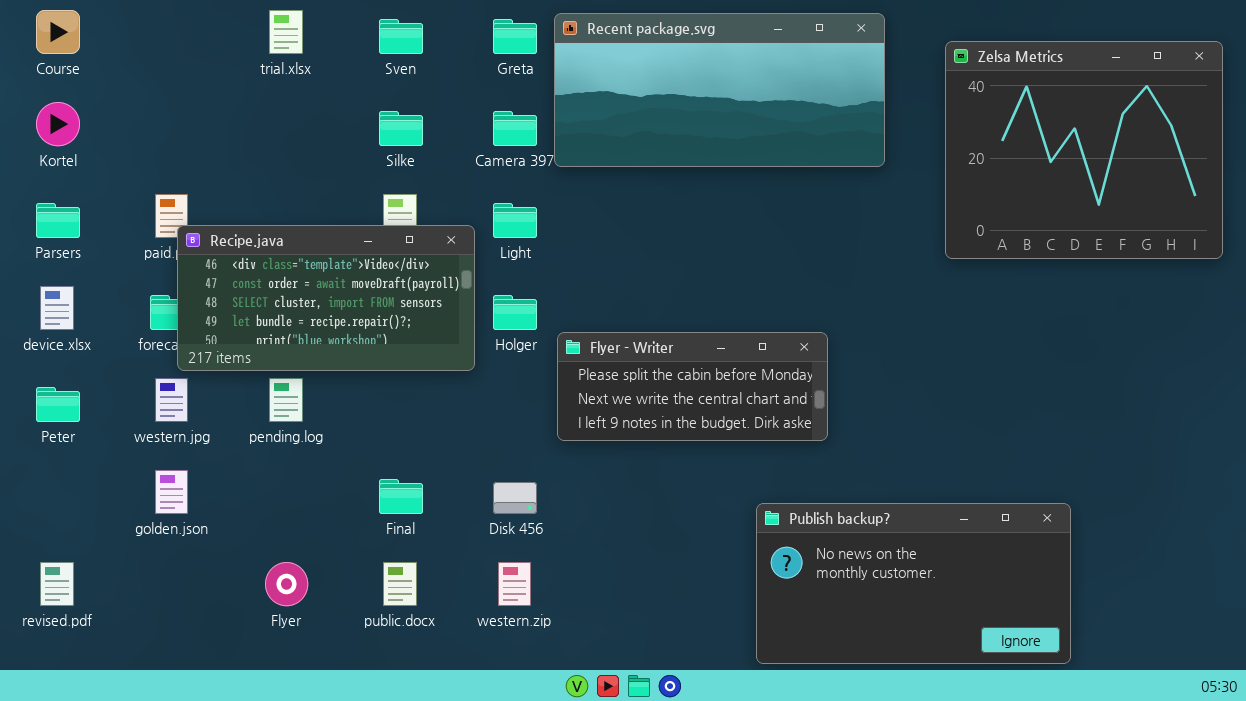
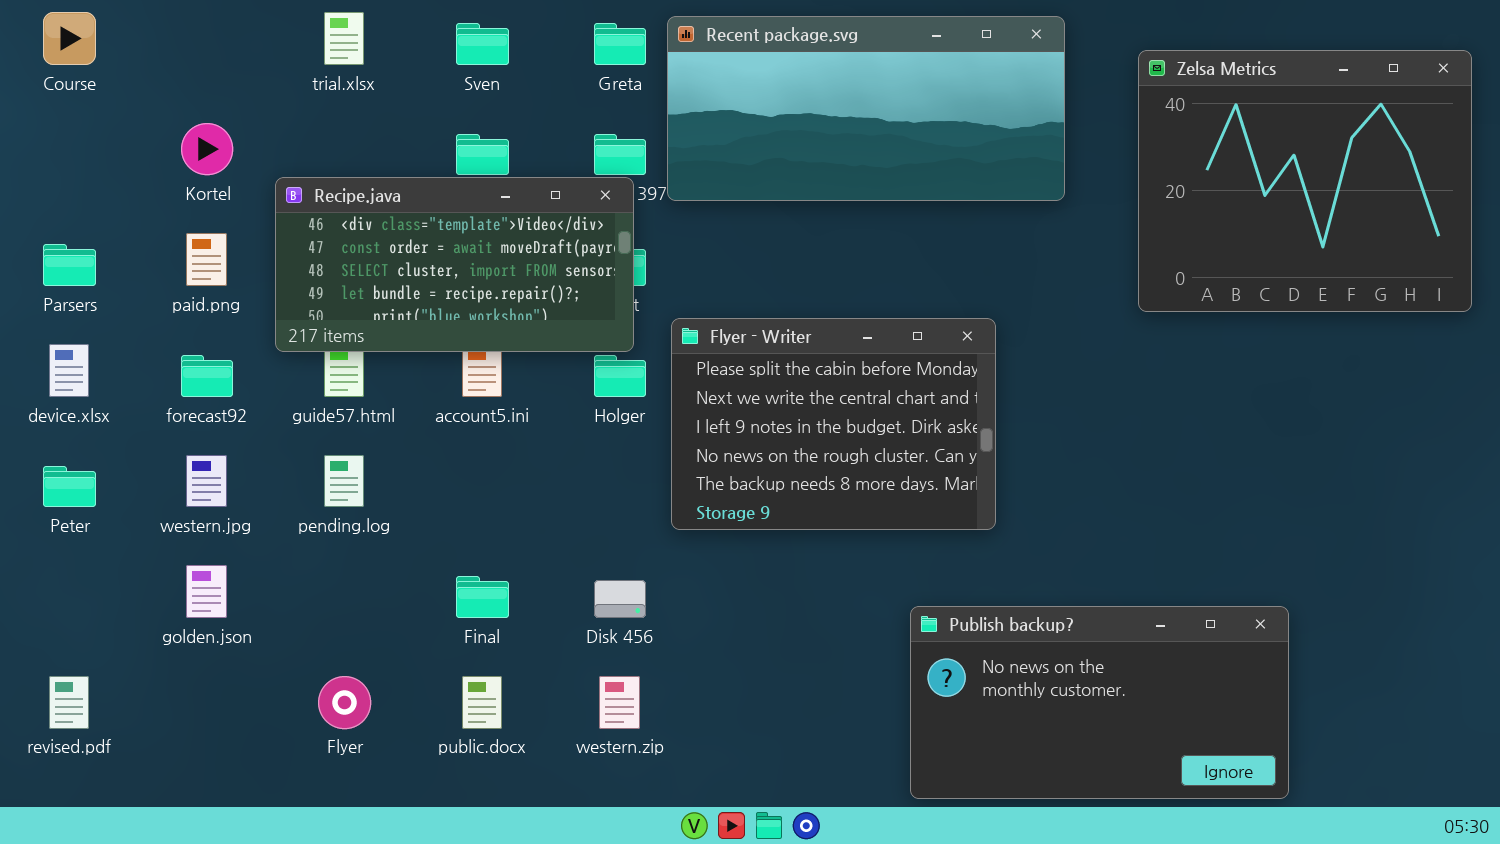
Kortel: [36,102,80,146] -> [181,123,233,175], moved
Recipe.java: [177,225,475,371] -> [275,177,634,352], moved
Flyer - Writer: [557,332,828,441] -> [671,318,996,530], resized

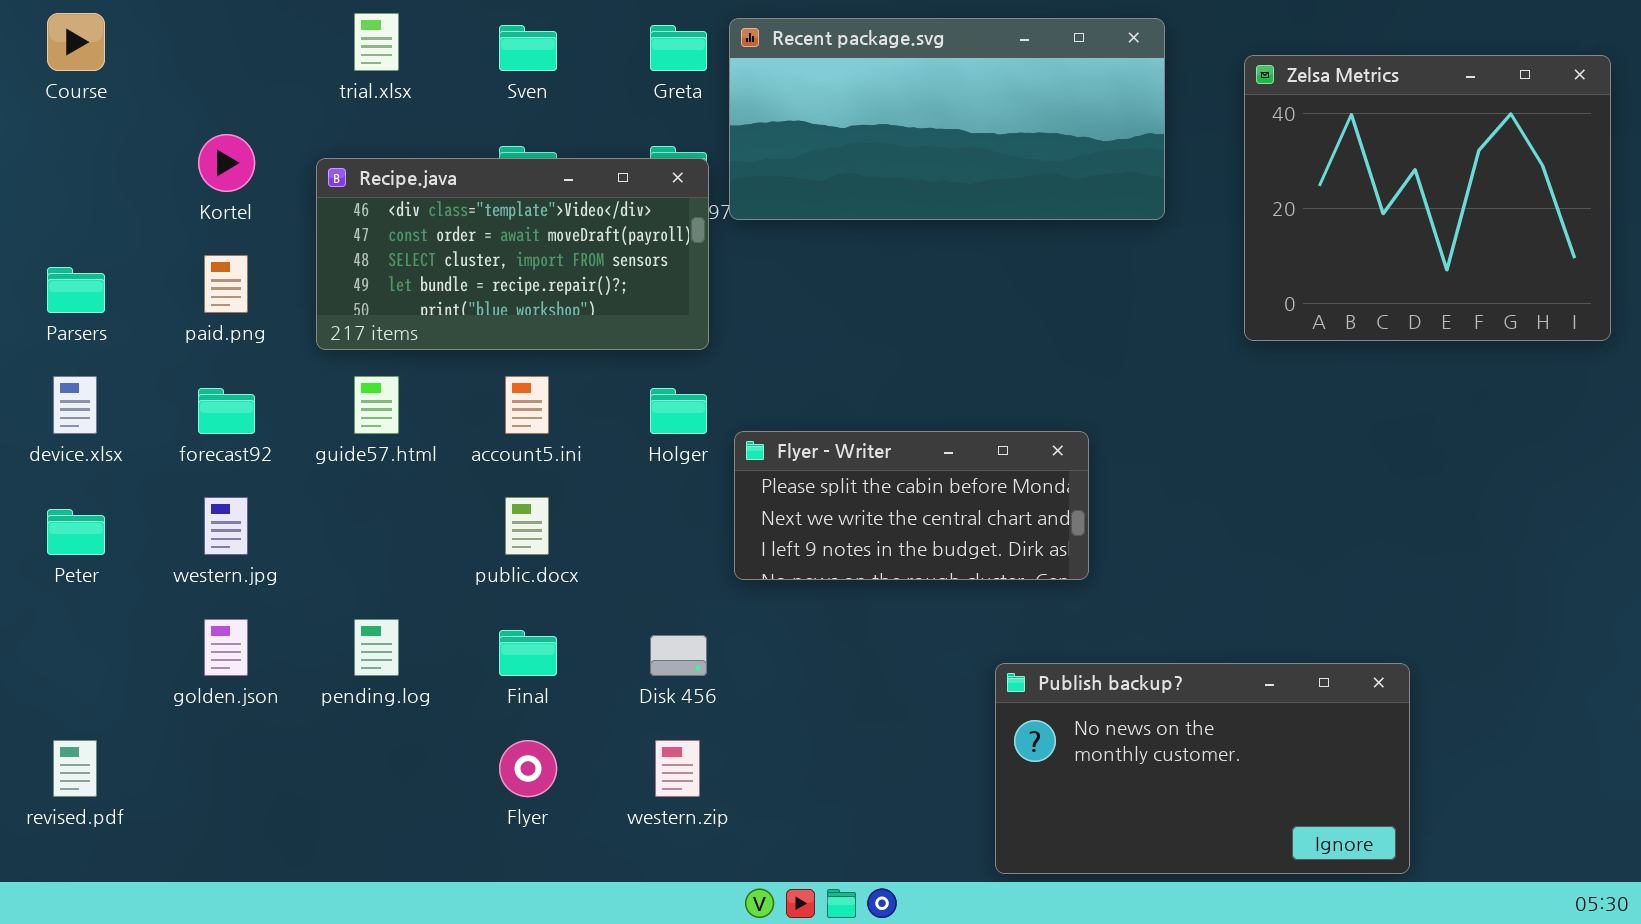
Recipe.java: [275,177,634,352] -> [316,158,709,350], moved
Flyer - Writer: [671,318,996,530] -> [734,431,1089,580], resized
pending.log: [324,455,364,507] -> [354,619,399,676], moved
Flyer: [318,676,371,729] -> [499,740,557,797], moved
public.docx: [462,676,502,729] -> [505,497,549,555], moved

